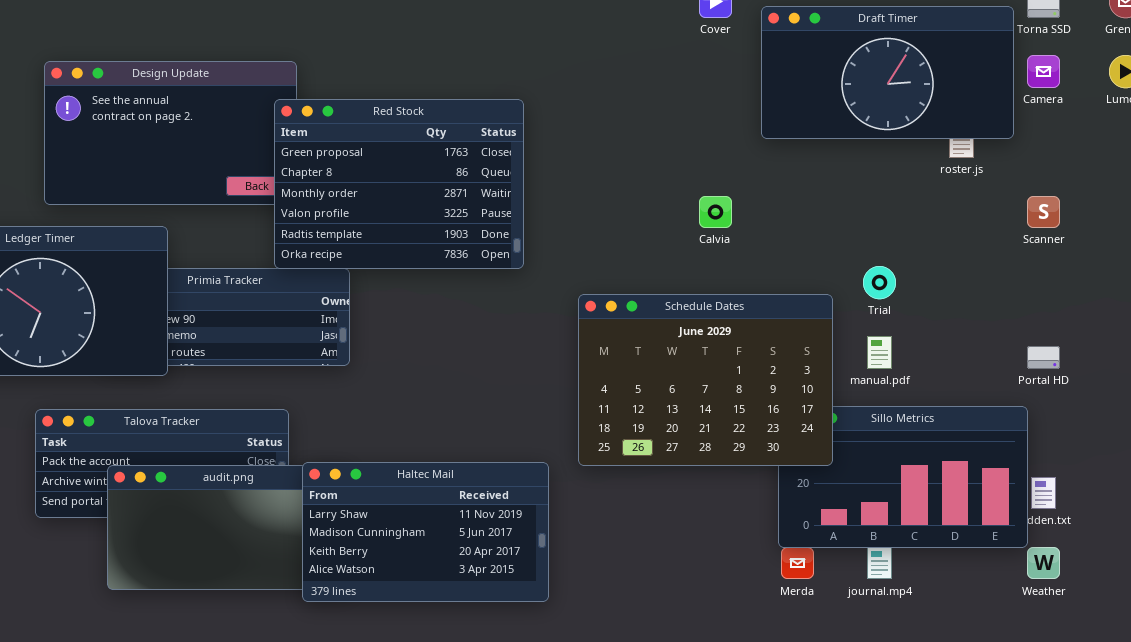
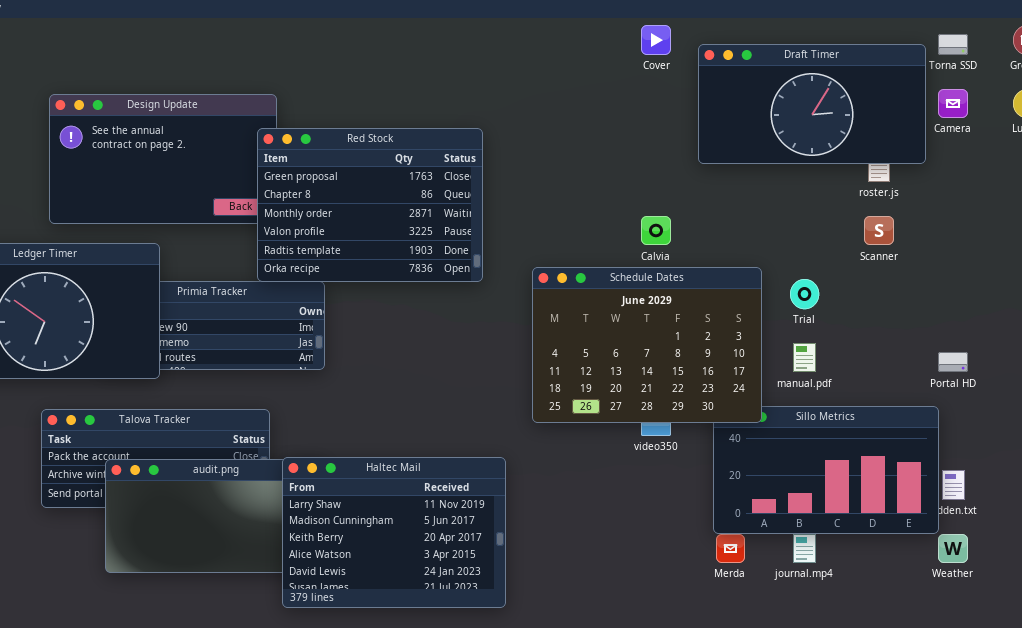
Scanner: [1027,196,1060,228] -> [864,216,894,245], moved
Schedule Dates: [578,294,833,466] -> [532,267,762,423], moved
Haltec Mail: [302,462,549,602] -> [282,457,506,608], resized

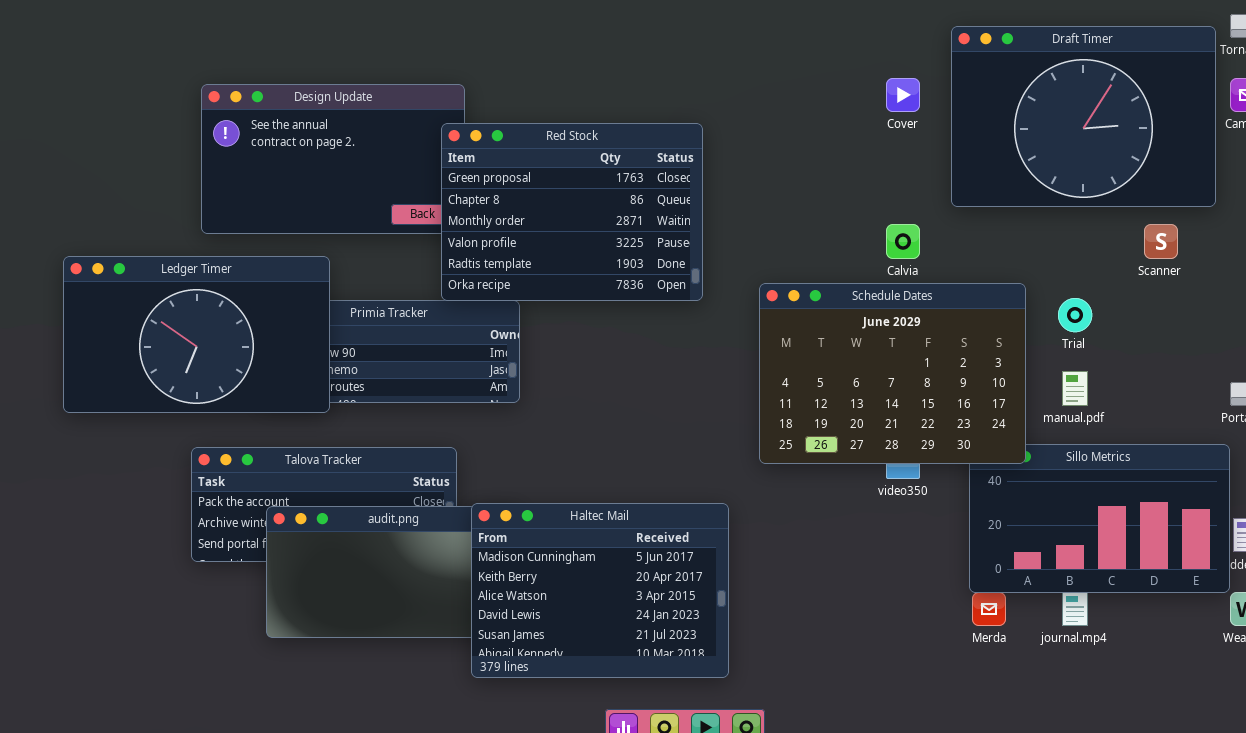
Cover: [641,25,671,55] -> [886,78,920,112], moved
Draft Timer: [698,44,926,164] -> [951,26,1216,207], resized
Haltec Mail: [282,457,506,608] -> [471,503,729,678], scrolled down 1 row

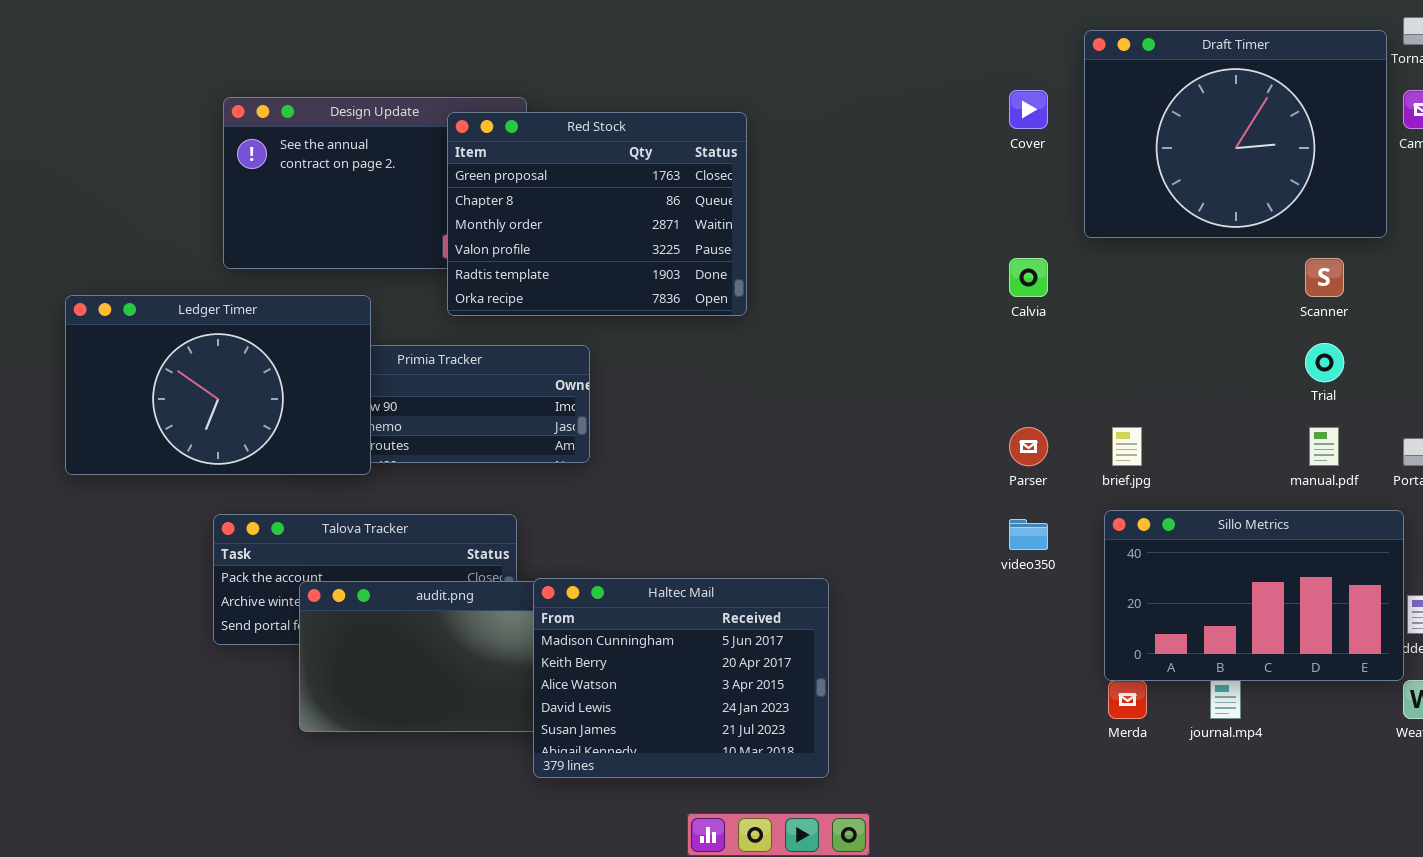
Red Stock: [441,123,703,301] -> [447,112,747,316], moved
Schedule Dates: [759,283,1026,464] -> none, closed
Trial: [1058,298,1092,332] -> [1305,343,1344,382], moved
manual.pdf: [1062,371,1088,406] -> [1309,427,1339,466], moved

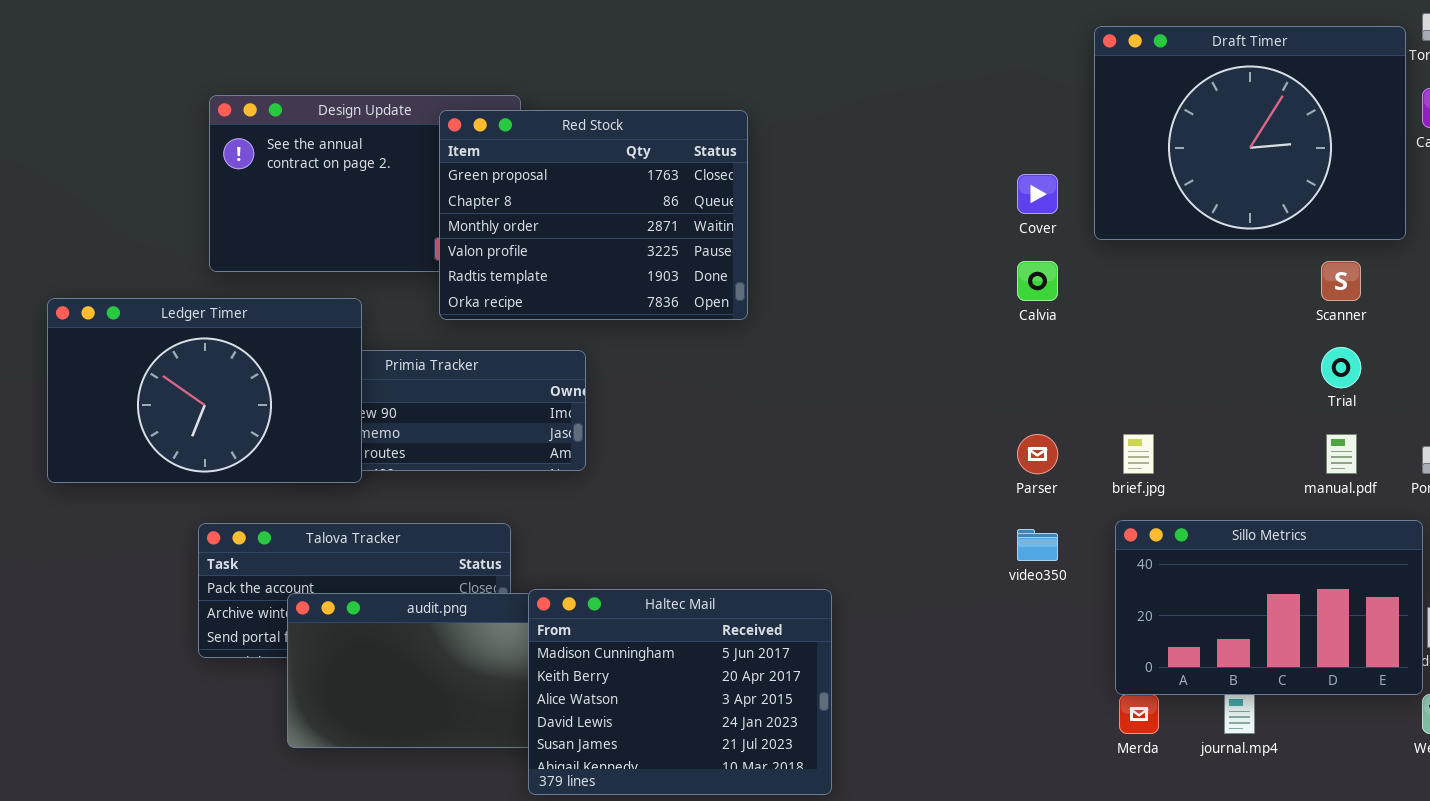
Cover: [1009,90,1048,129] -> [1017,174,1058,214], moved

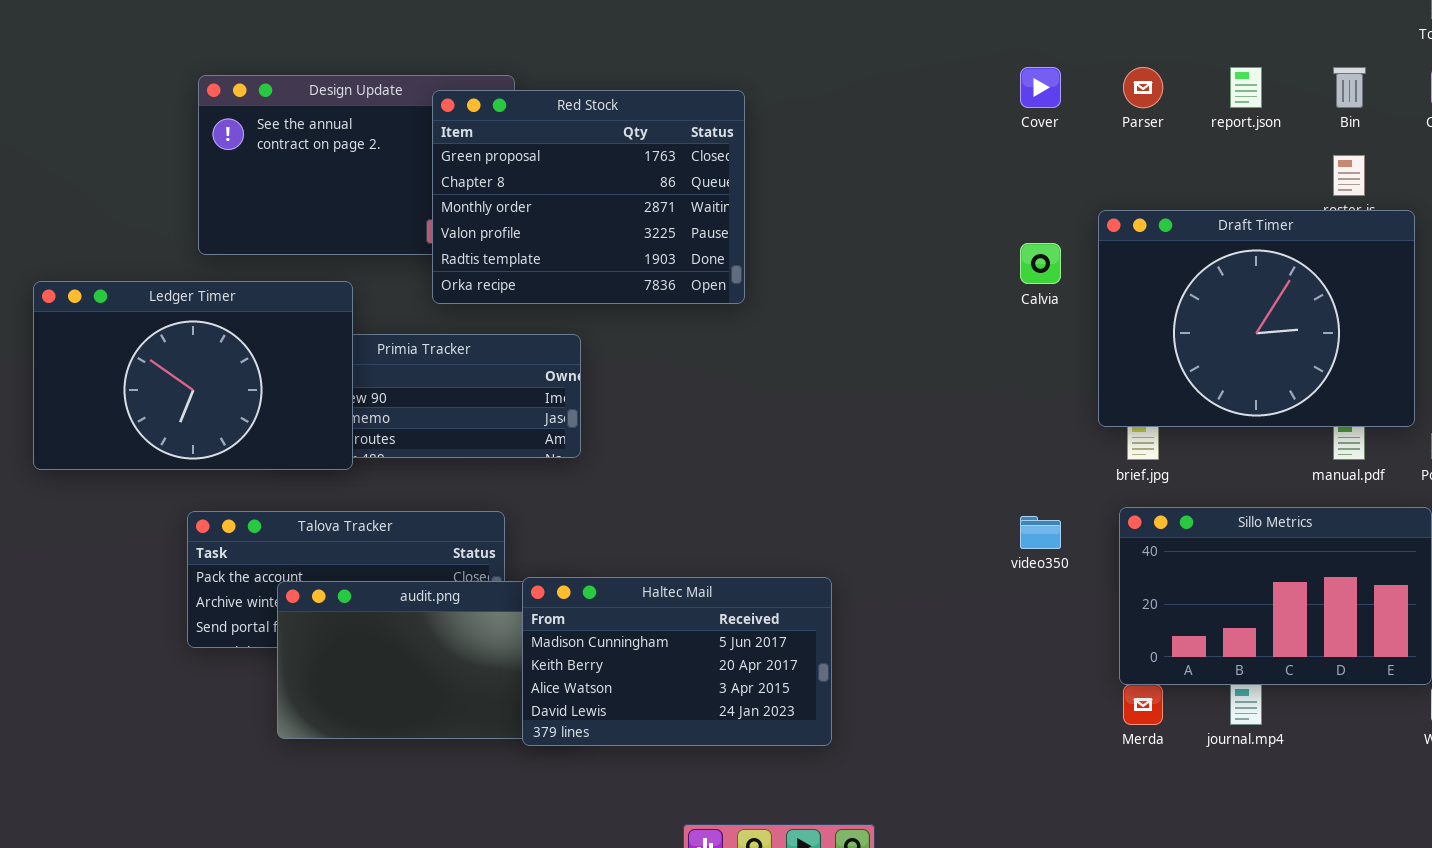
Draft Timer: [1094,26,1406,240] -> [1098,210,1415,427], moved
Cover: [1017,174,1058,214] -> [1020,67,1061,108], moved
Parser: [1017,434,1058,474] -> [1123,67,1163,108], moved
Haltec Mail: [528,589,832,795] -> [522,577,832,746], resized

